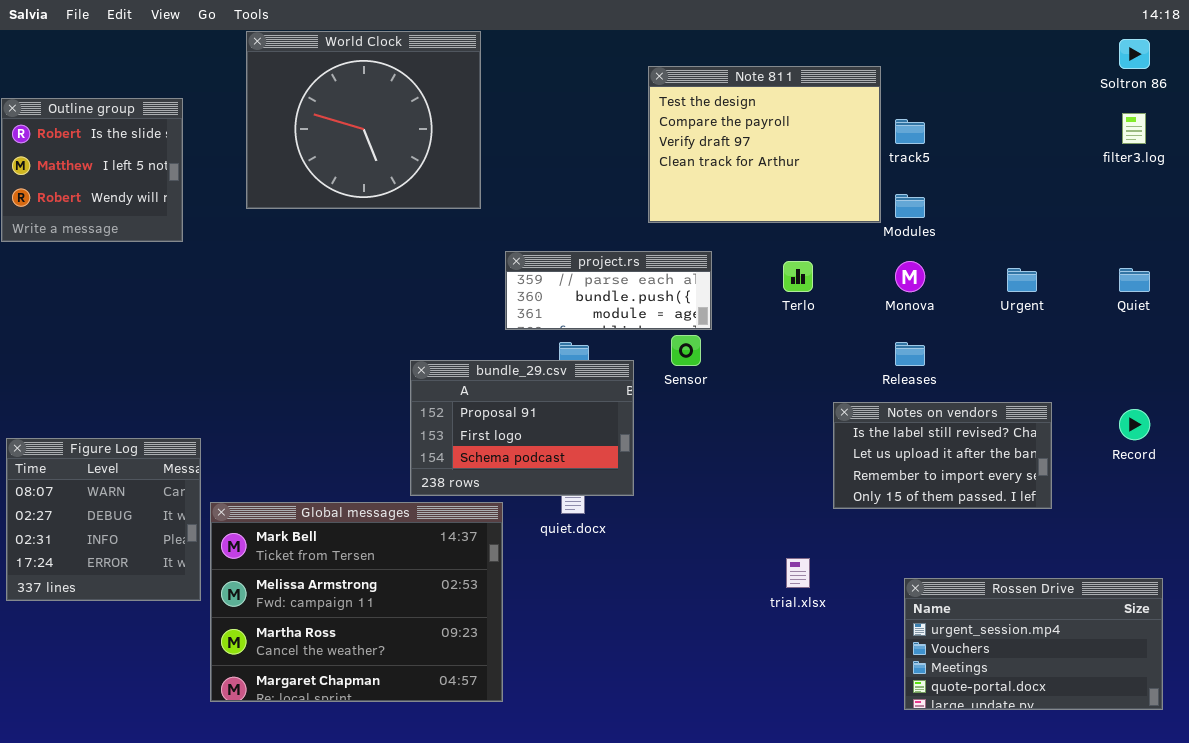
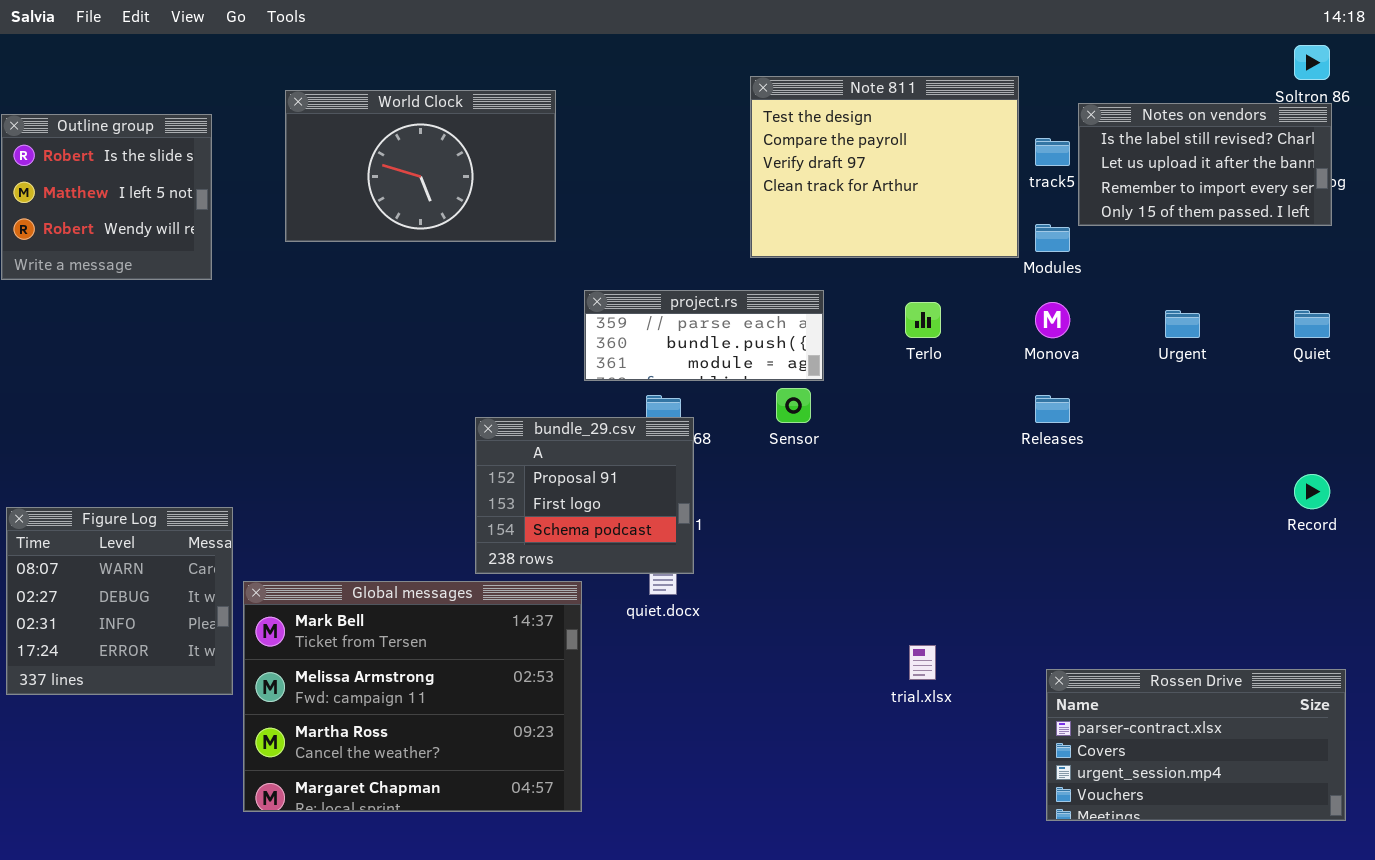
World Clock: [246,31,481,209] -> [285,90,556,242], resized
bundle_29.csv: [410,360,634,496] -> [475,417,694,574], resized
Notes on vendors: [833,402,1052,509] -> [1078,103,1332,226], moved
Rossen Drive: [904,578,1163,710] -> [1046,669,1346,821], scrolled up 2 rows

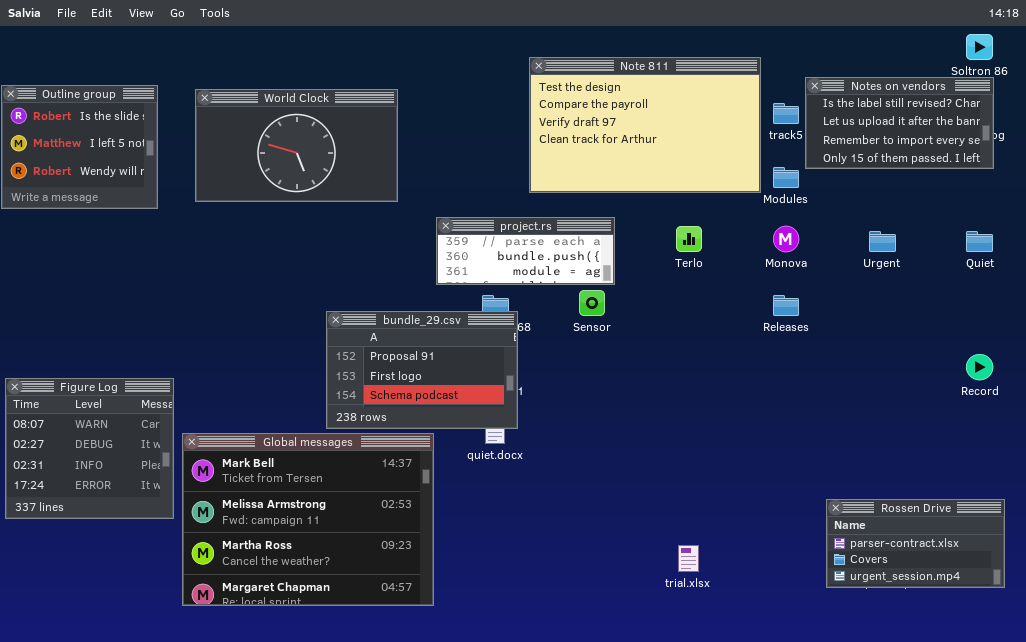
Note 811: [750,76,1019,258] -> [529,57,761,193], resized
World Clock: [285,90,556,242] -> [195,89,398,202], moved
bundle_29.csv: [475,417,694,574] -> [326,311,518,429], resized
trial.xlsx: [909,645,936,680] -> [678,545,699,572], moved
Rossen Drive: [1046,669,1346,821] -> [826,499,1005,588], resized

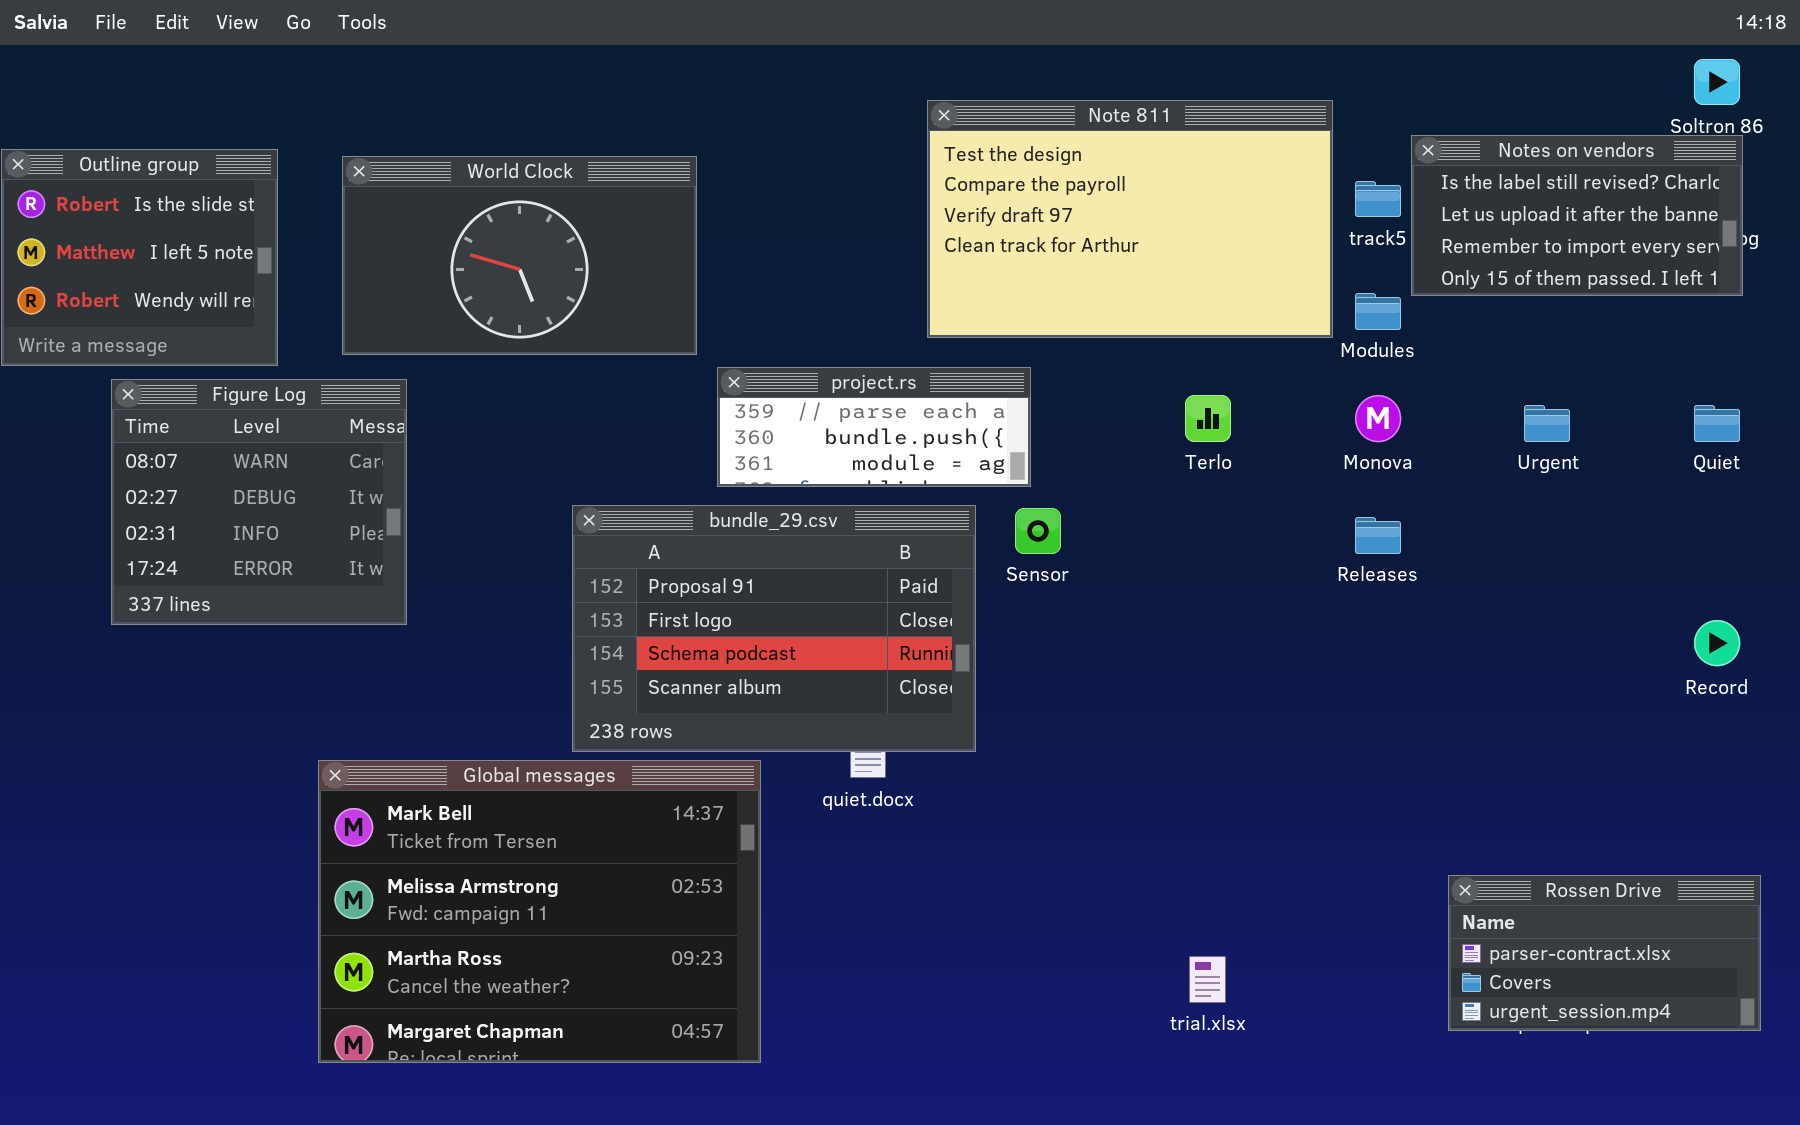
project.rs: [436,217,615,285] -> [717,367,1031,487], moved
bundle_29.csv: [326,311,518,429] -> [572,505,976,752], resized
Figure Log: [5,378,174,519] -> [111,379,407,625], moved

